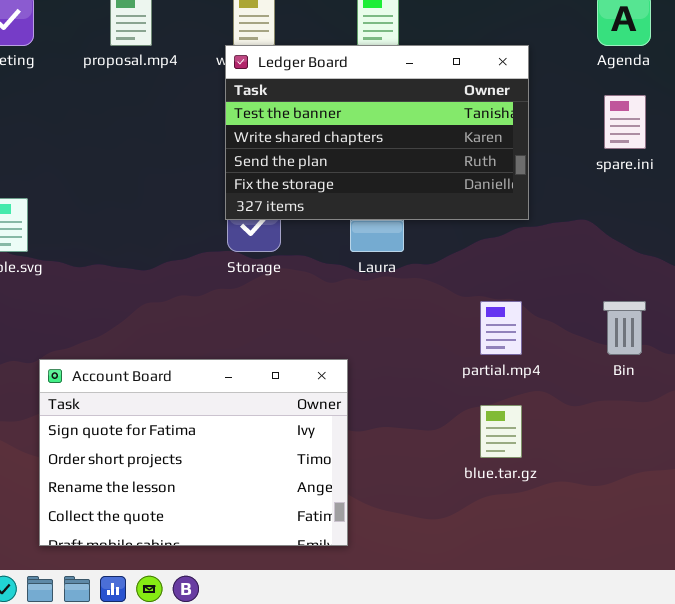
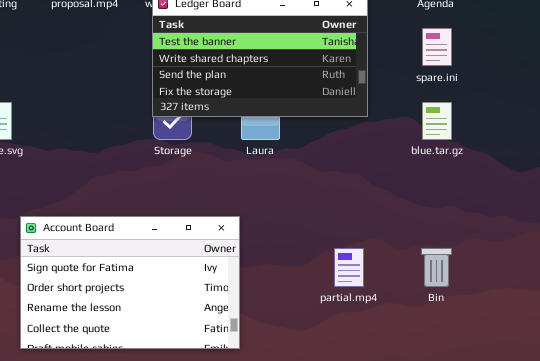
partial.mp4: [480,301,522,355] -> [334,248,364,287], moved
Bin: [603,301,646,355] -> [421,248,452,287], moved
blue.tar.gz: [480,405,522,458] -> [422,102,452,140], moved

